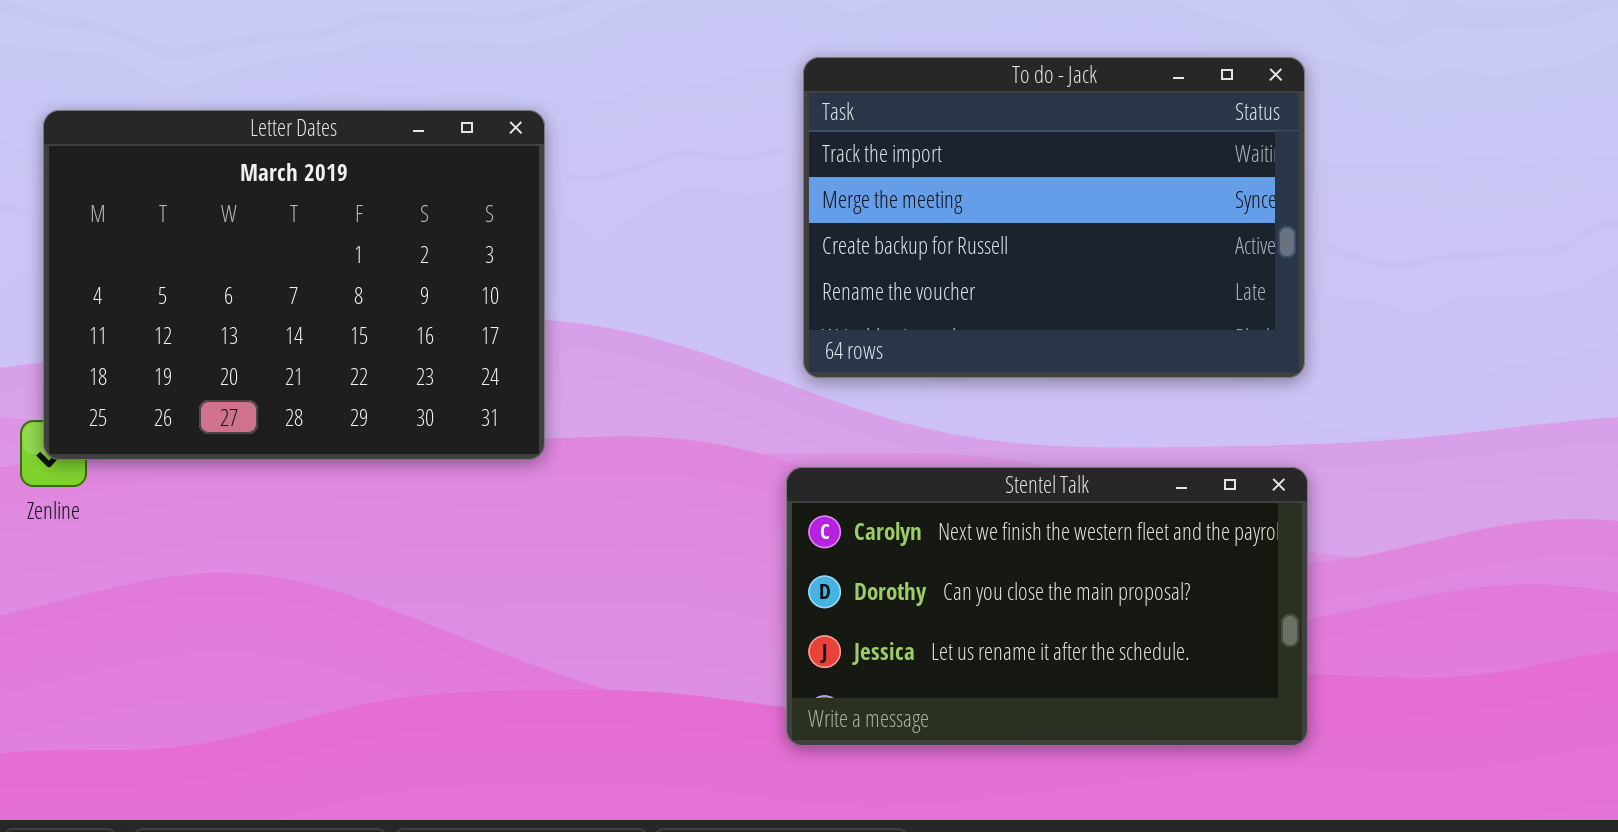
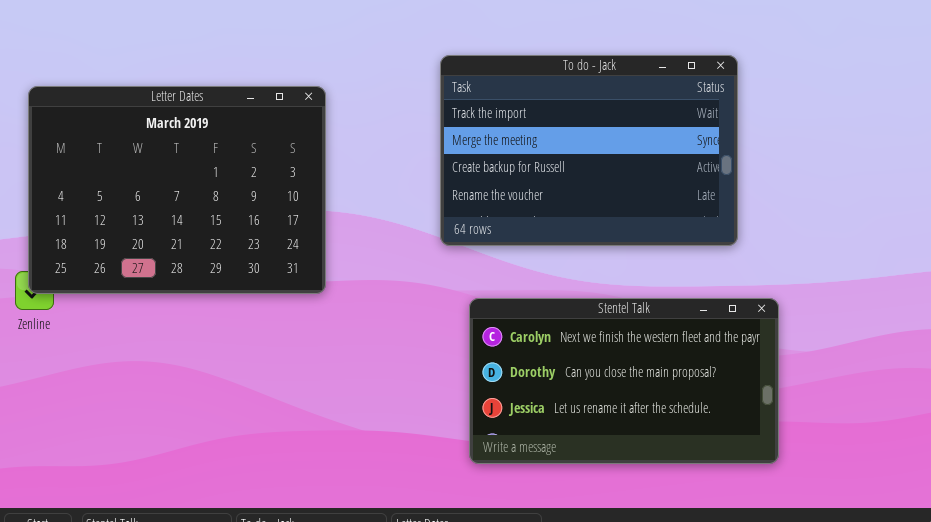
To do - Jack: [803,57,1305,378] -> [440,55,738,246], moved

